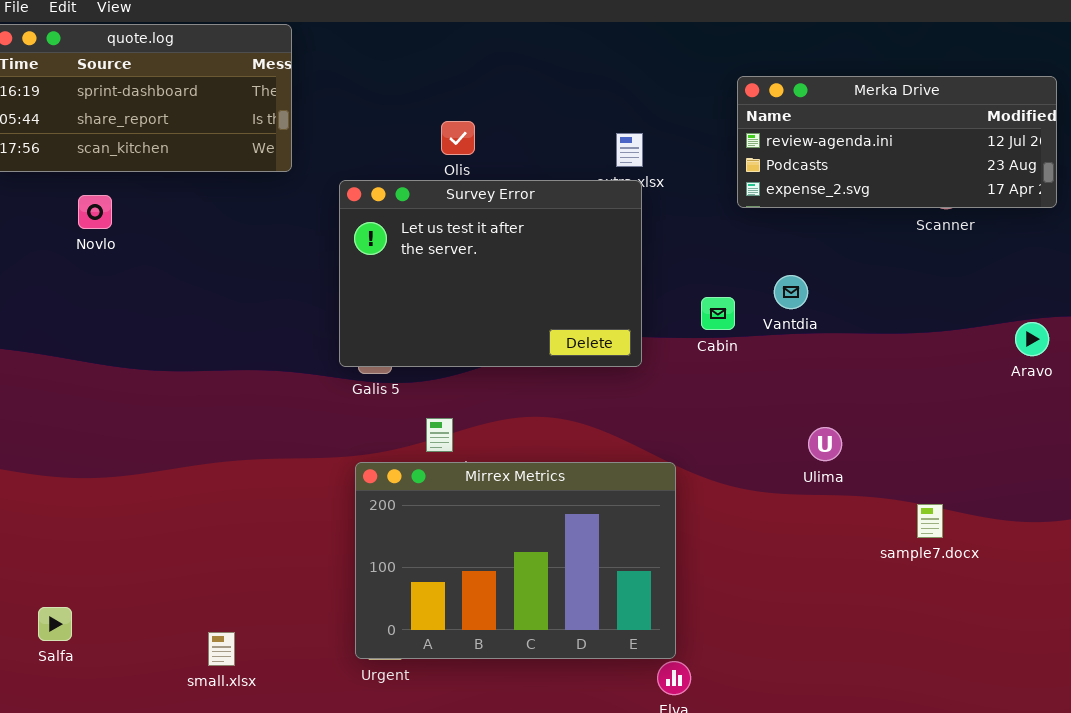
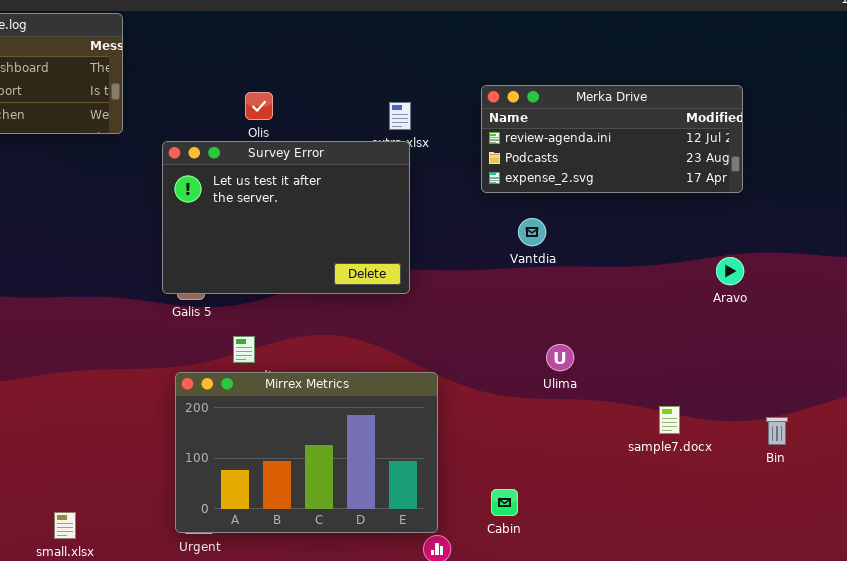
Merka Drive: [737,76,1057,208] -> [481,85,743,193], moved
Cabin: [701,297,735,330] -> [491,489,518,516], moved
sample7.docx: [917,504,943,538] -> [659,406,680,434], moved

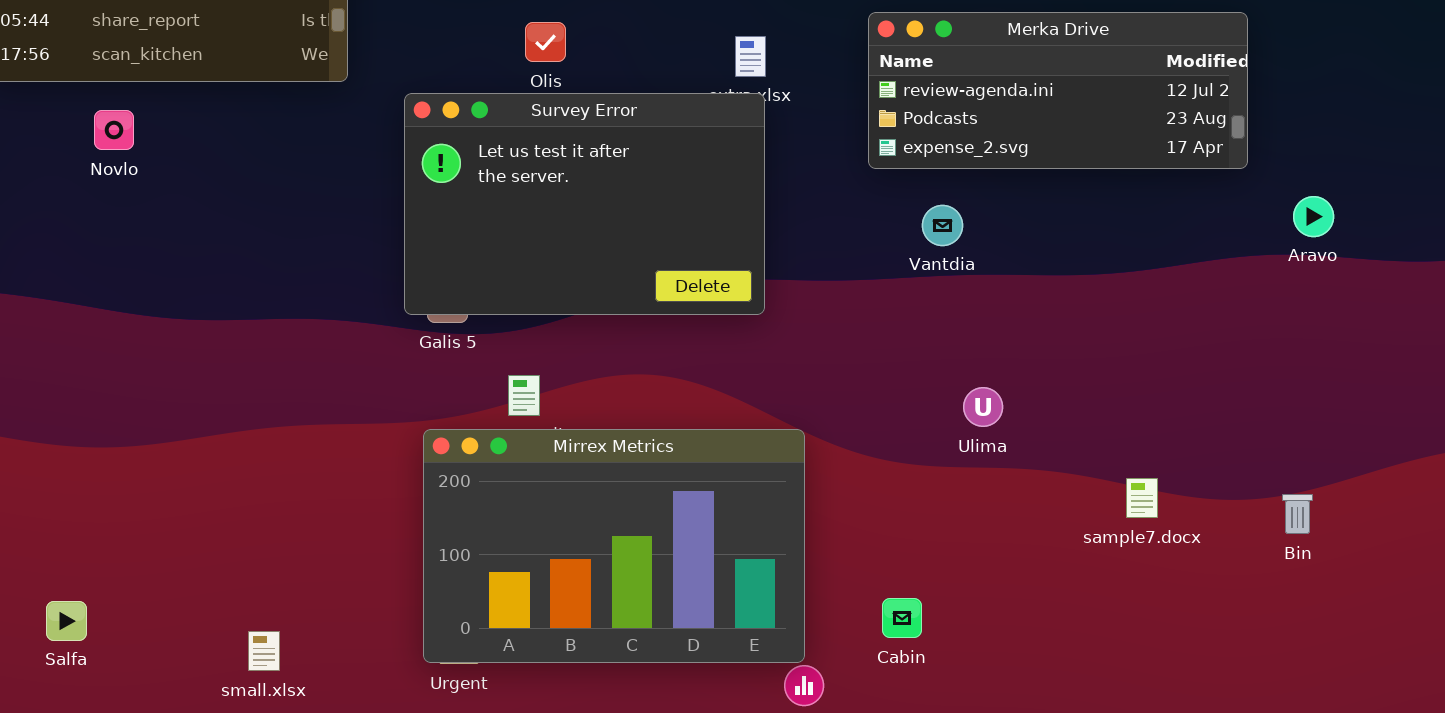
Aravo: [716,257,744,285] -> [1293,196,1334,237], moved

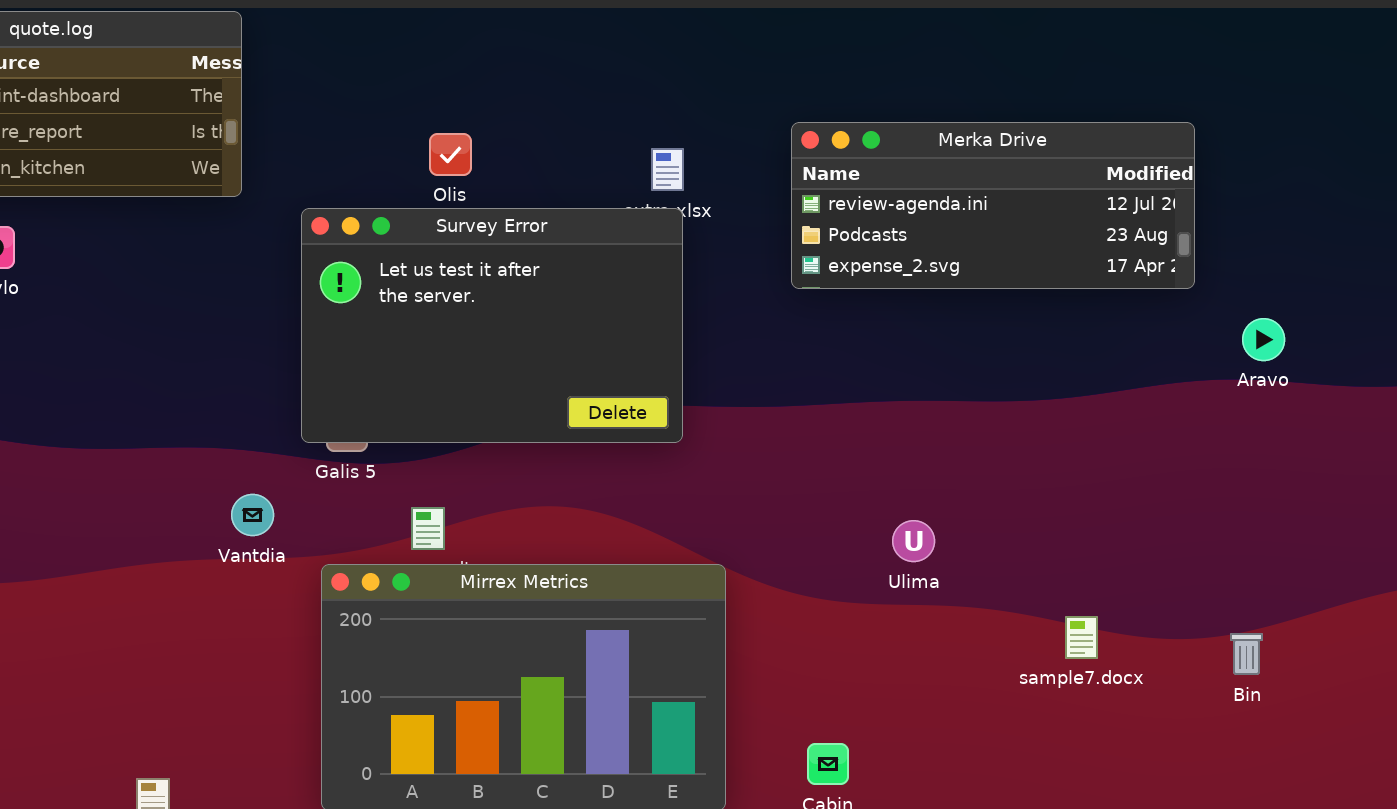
Vantdia: [922,205,963,246] -> [231,494,274,536], moved

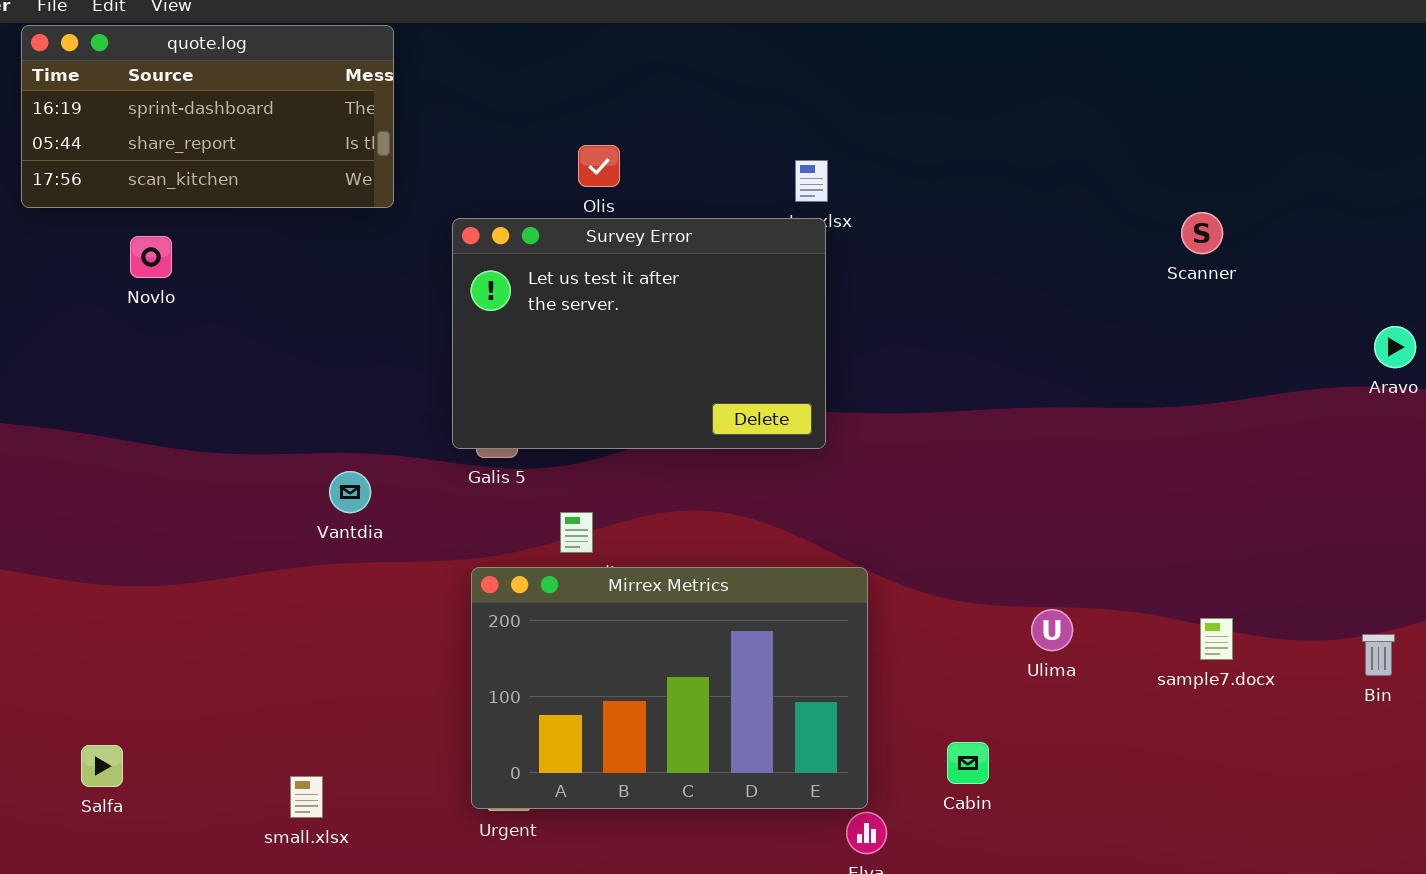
Merka Drive: [791,122,1195,289] -> none, closed
Vantdia: [231,494,274,536] -> [329,471,371,513], moved
Ulima: [892,520,935,562] -> [1031,609,1073,651], moved

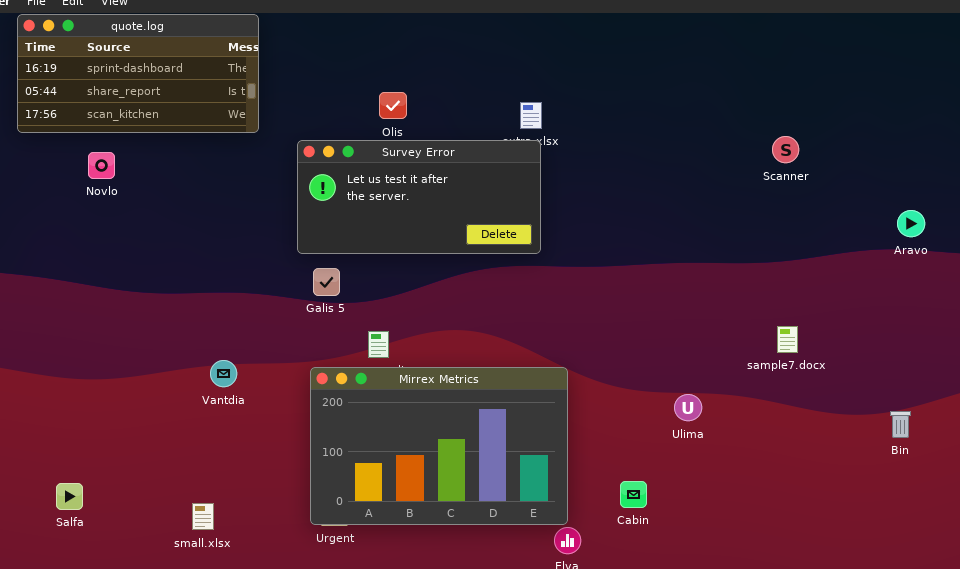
Survey Error: [452,218,826,449] -> [297,140,541,254], resized
Vantdia: [329,471,371,513] -> [210,360,237,387], moved
sample7.docx: [1200,618,1233,660] -> [777,326,798,353], moved

